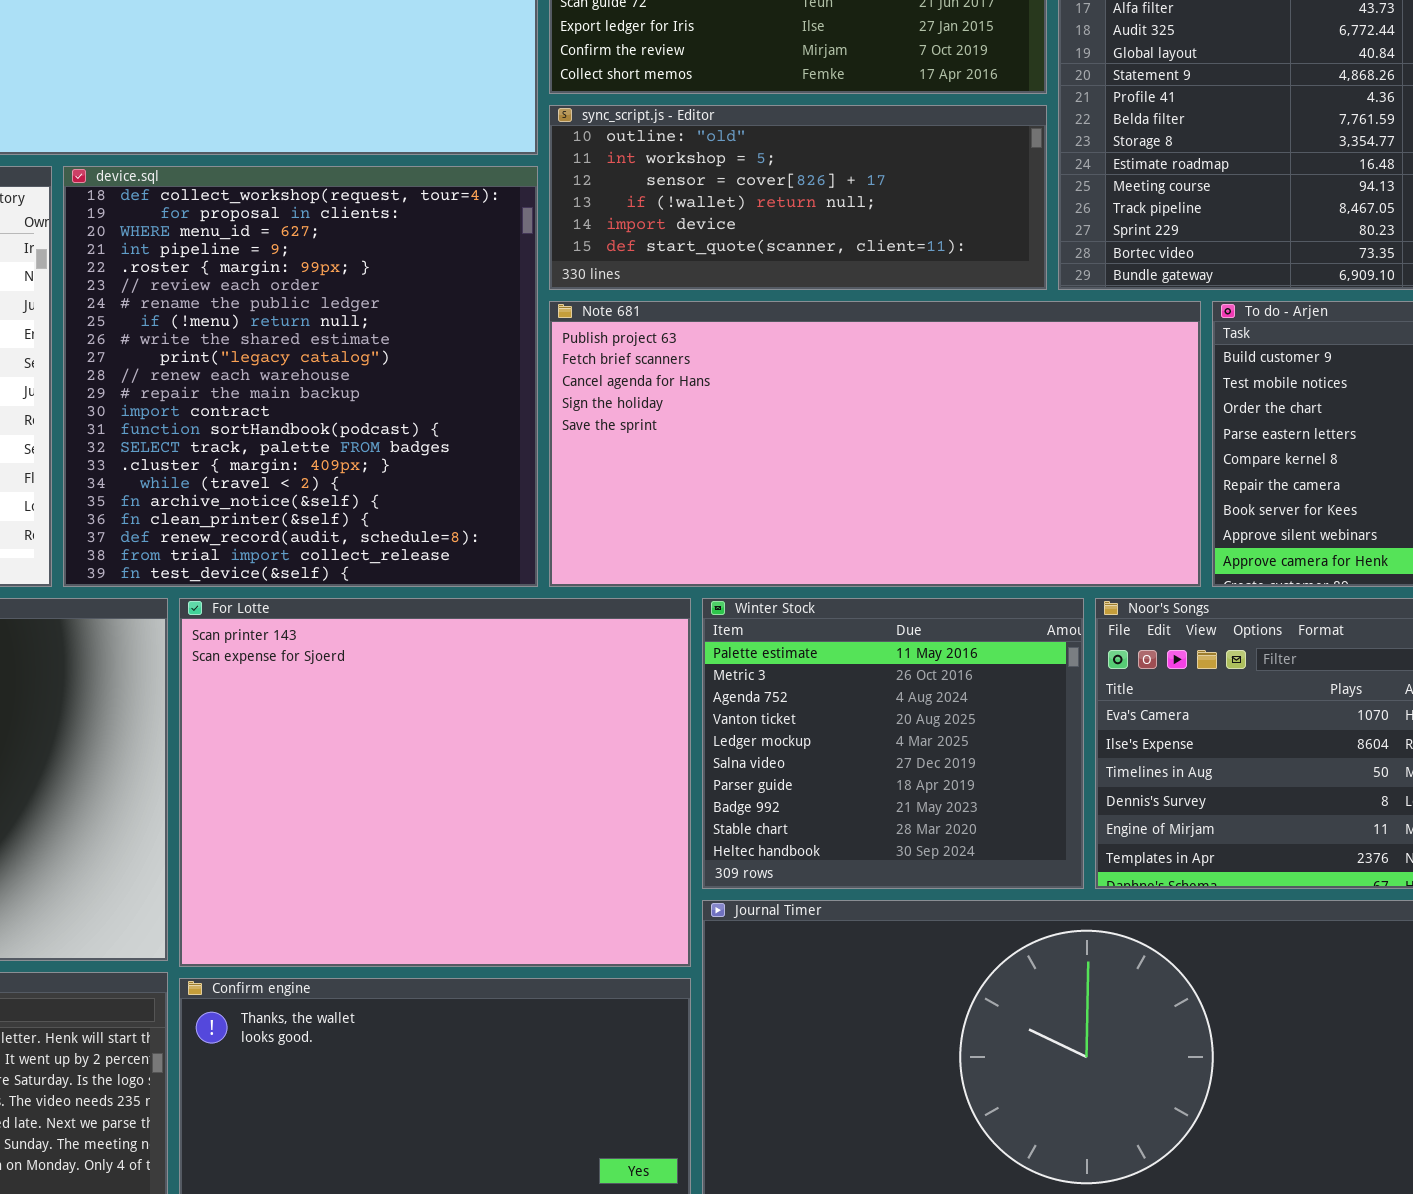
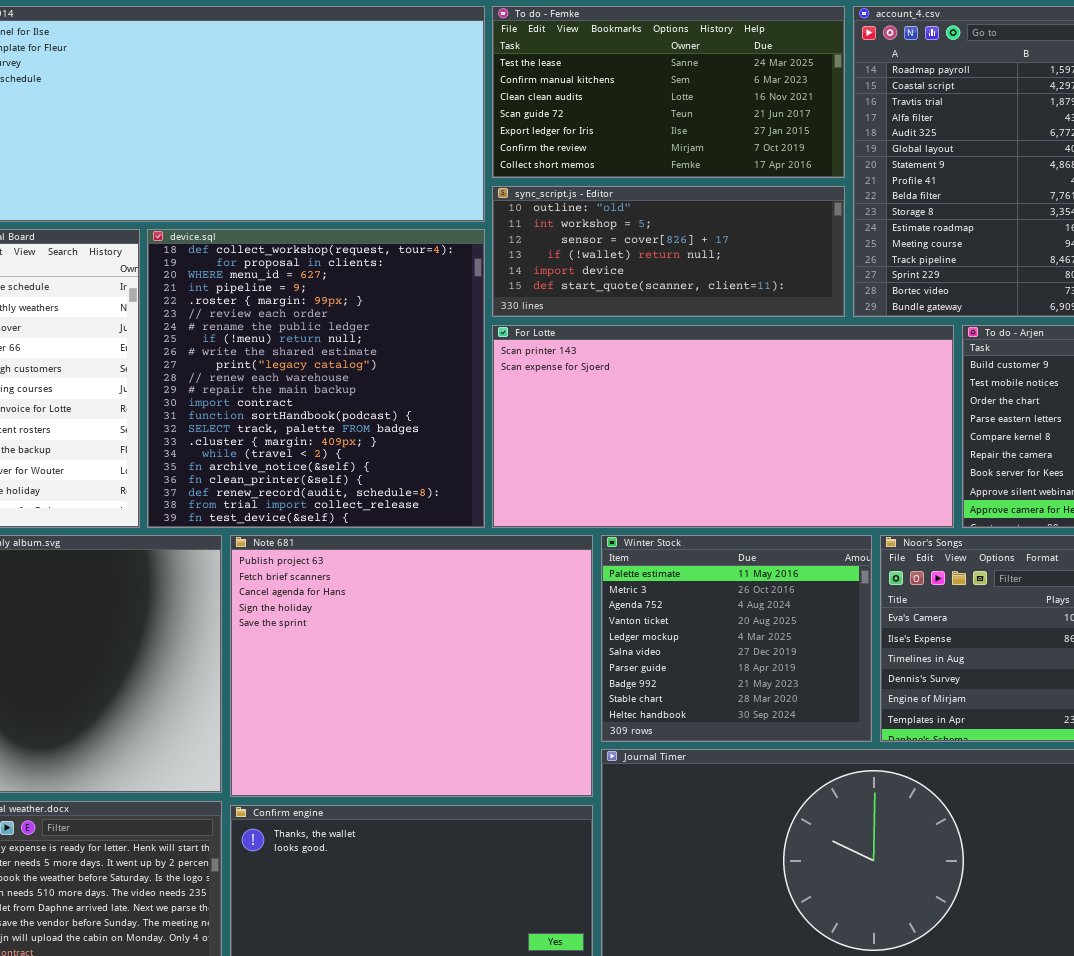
Note 681: [549,301,1201,587] -> [230,535,593,797], moved, resized
For Lotte: [179,598,691,967] -> [492,325,954,528], moved, resized

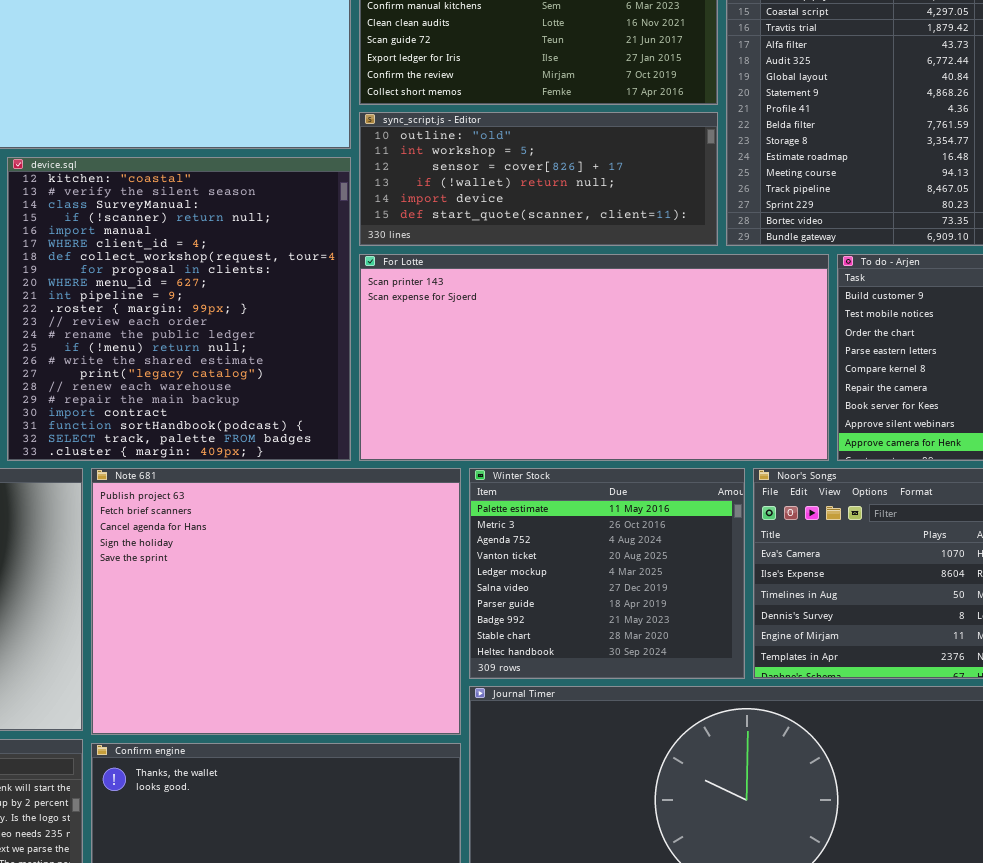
device.sql: [147,229,485,528] -> [7,157,351,461], scrolled up 6 rows

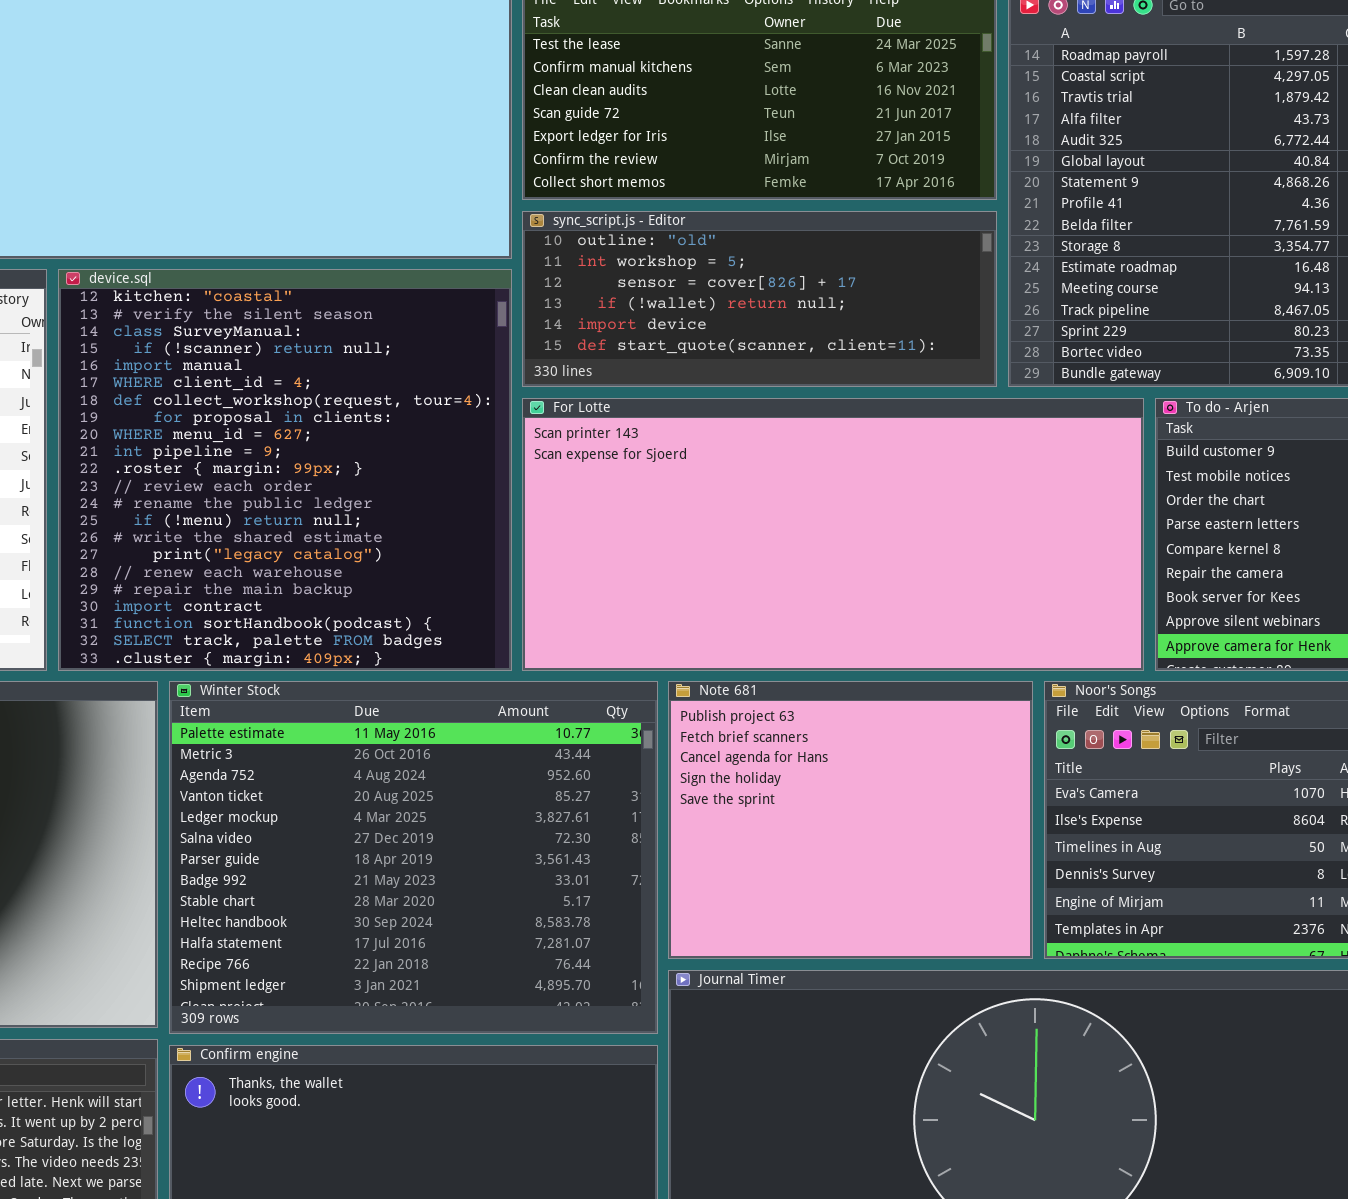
Note 681: [91,468,461,735] -> [668,681,1033,959], moved, resized
Winter Stock: [469,468,745,679] -> [169,681,658,1034], moved, resized

